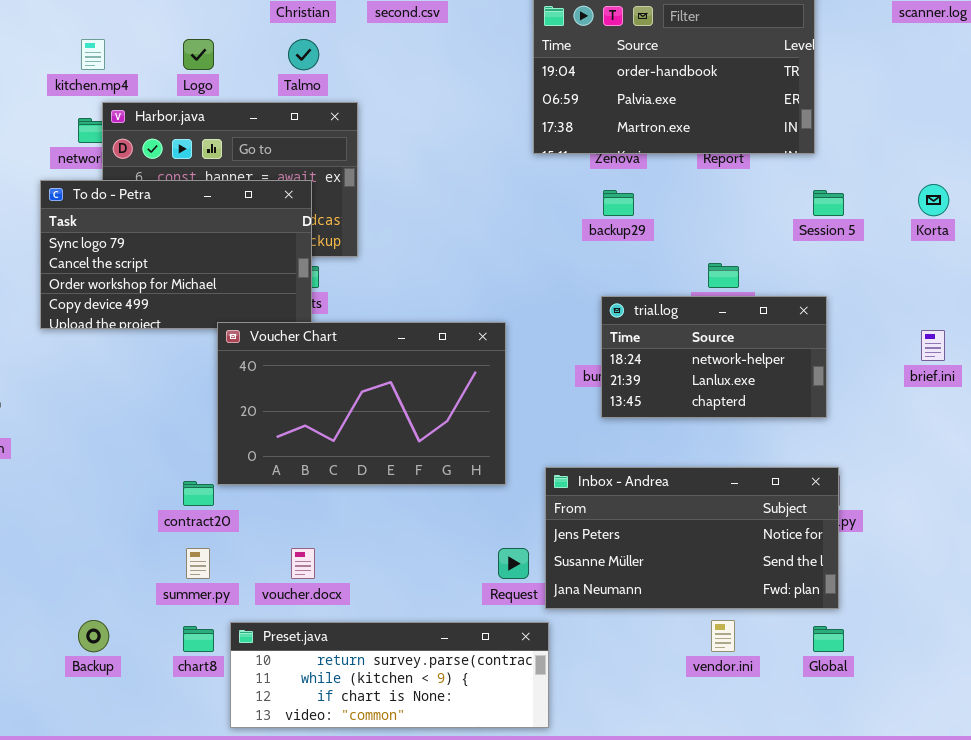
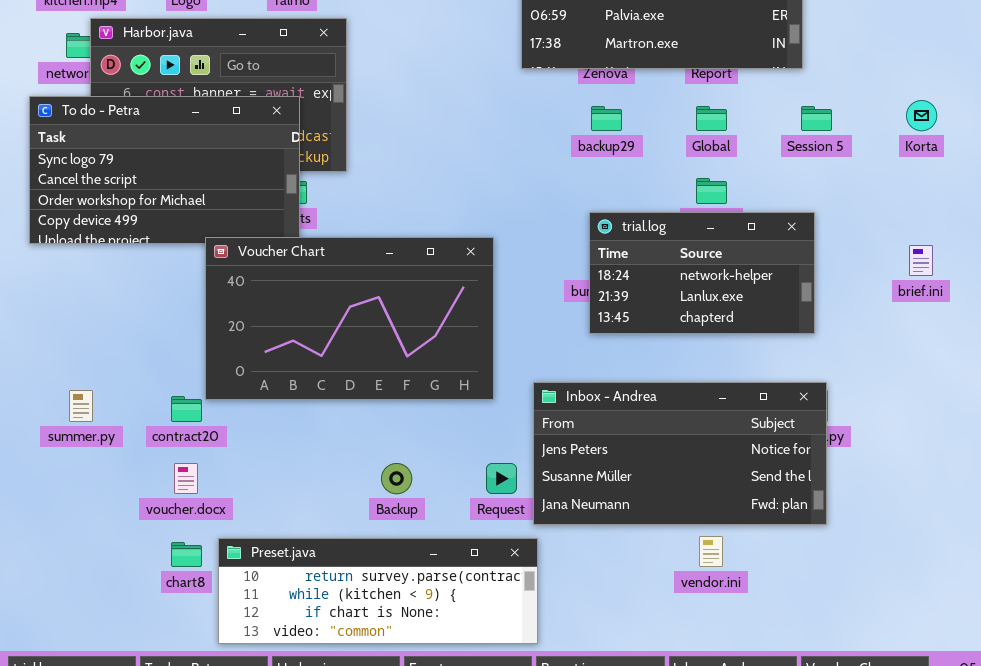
summer.py: [186,548,210,579] -> [69,390,93,422], moved
voucher.docx: [291,548,315,579] -> [174,463,198,494], moved
Backup: [78,620,109,652] -> [381,463,412,494], moved
Global: [813,626,844,652] -> [696,106,727,131], moved

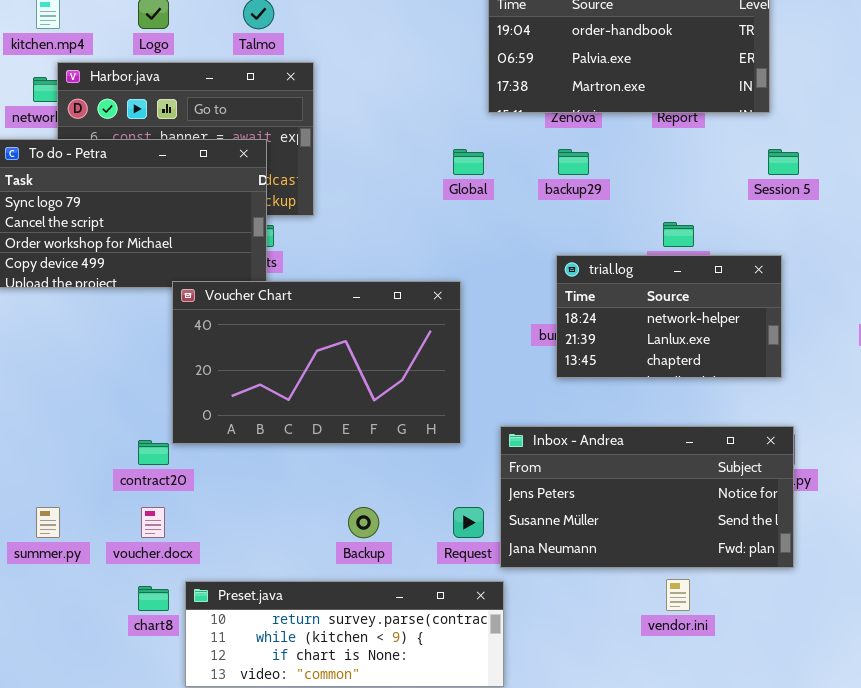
Global: [696,106,727,131] -> [453,149,484,175], moved
summer.py: [69,390,93,422] -> [36,507,60,538], moved

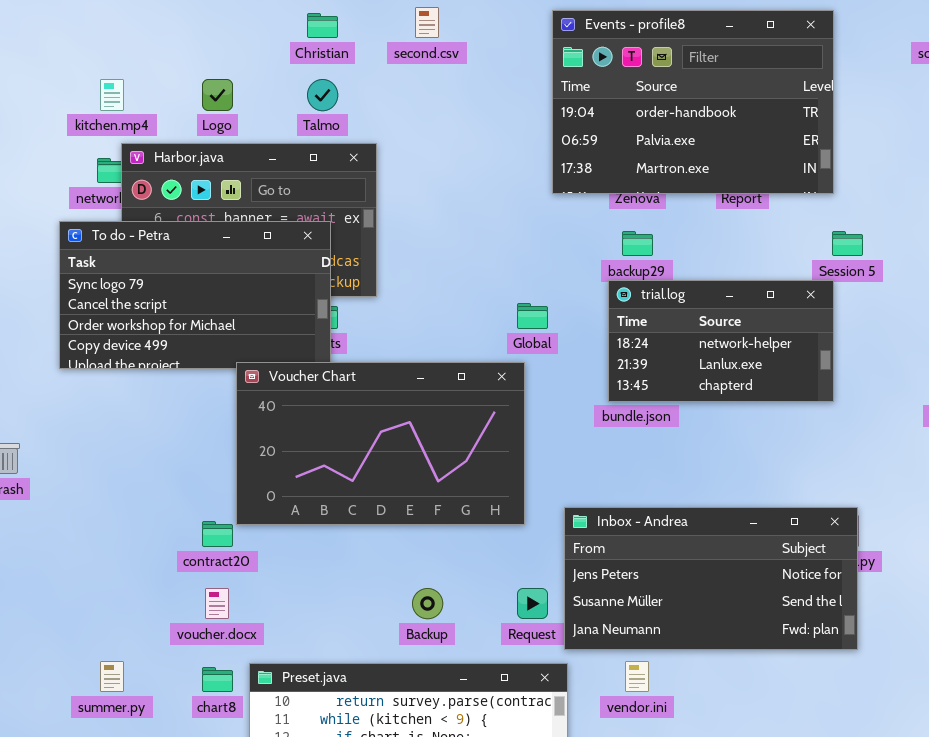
Global: [453,149,484,175] -> [517,303,548,329], moved
trial.log: [556,255,782,378] -> [608,280,834,402], moved
summer.py: [36,507,60,538] -> [100,661,124,692], moved
vendor.ini: [666,579,690,611] -> [625,661,649,692], moved

